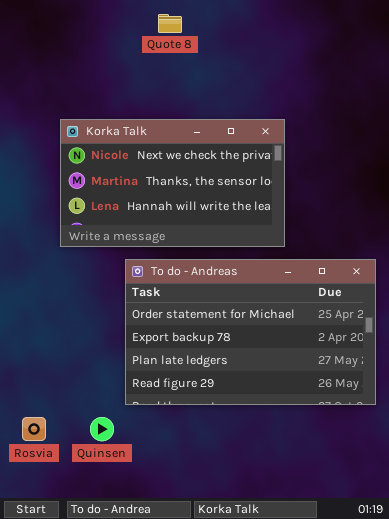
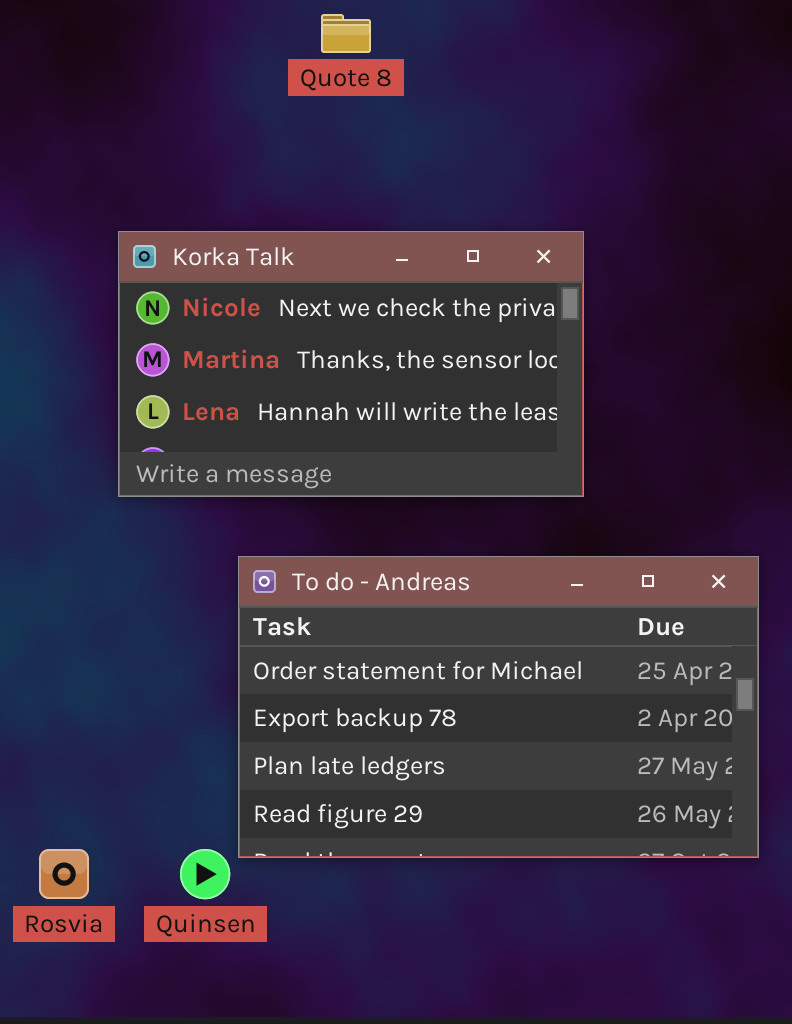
To do - Andreas: [125,259,376,405] -> [238,556,759,858], moved

